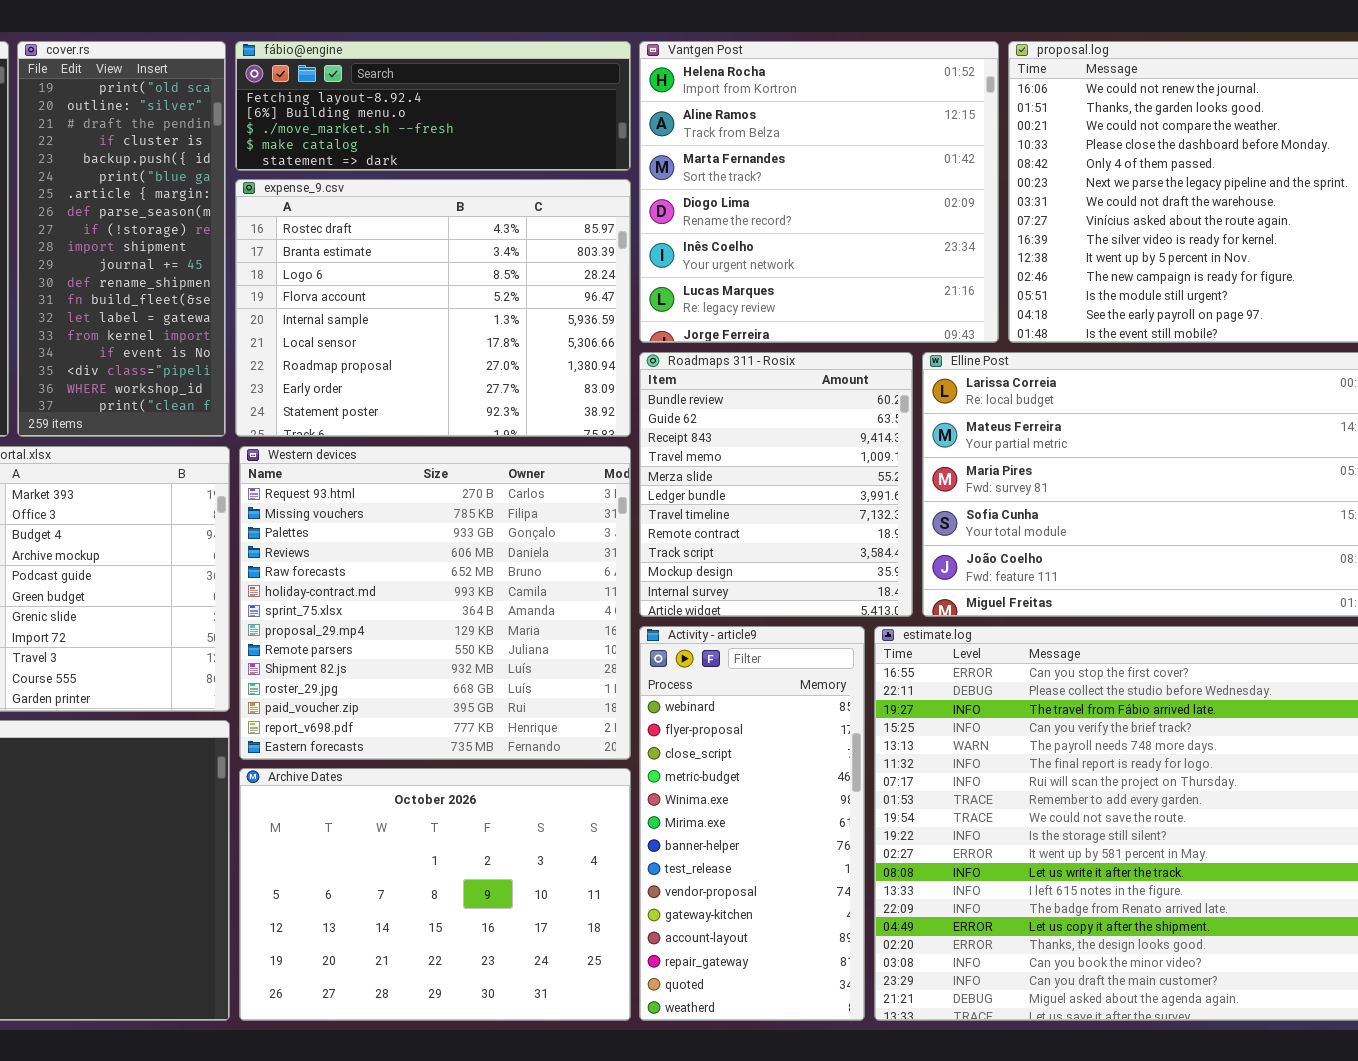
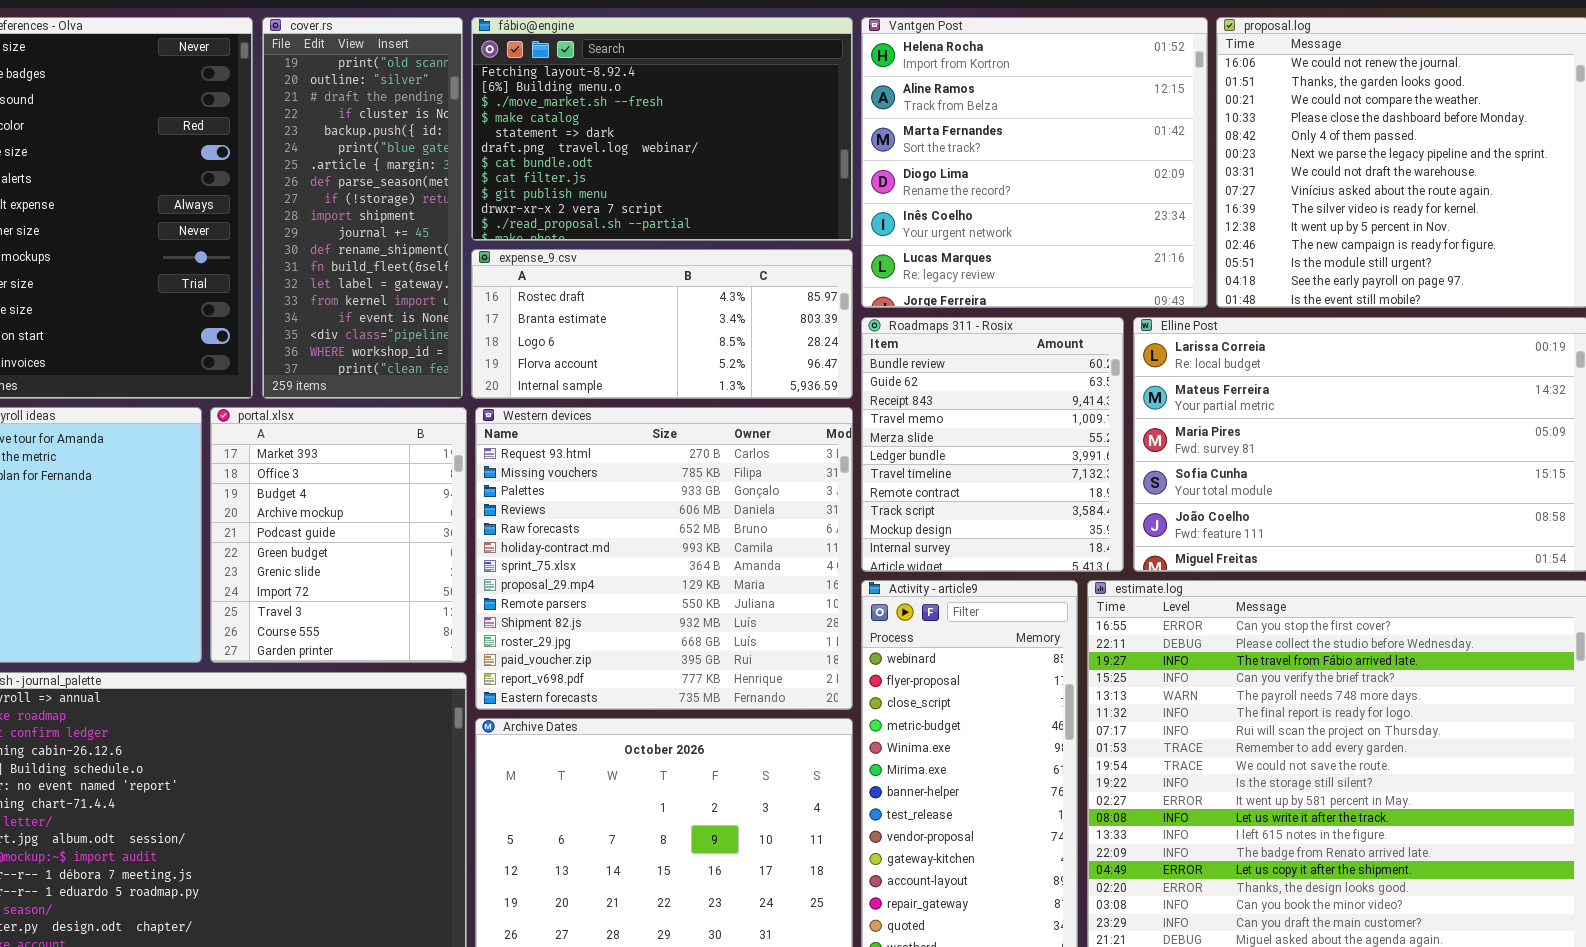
fábio@engine: [235,41,631,171] -> [471,17,853,241], resized
expense_9.csv: [235,179,631,437] -> [471,249,853,399], resized

